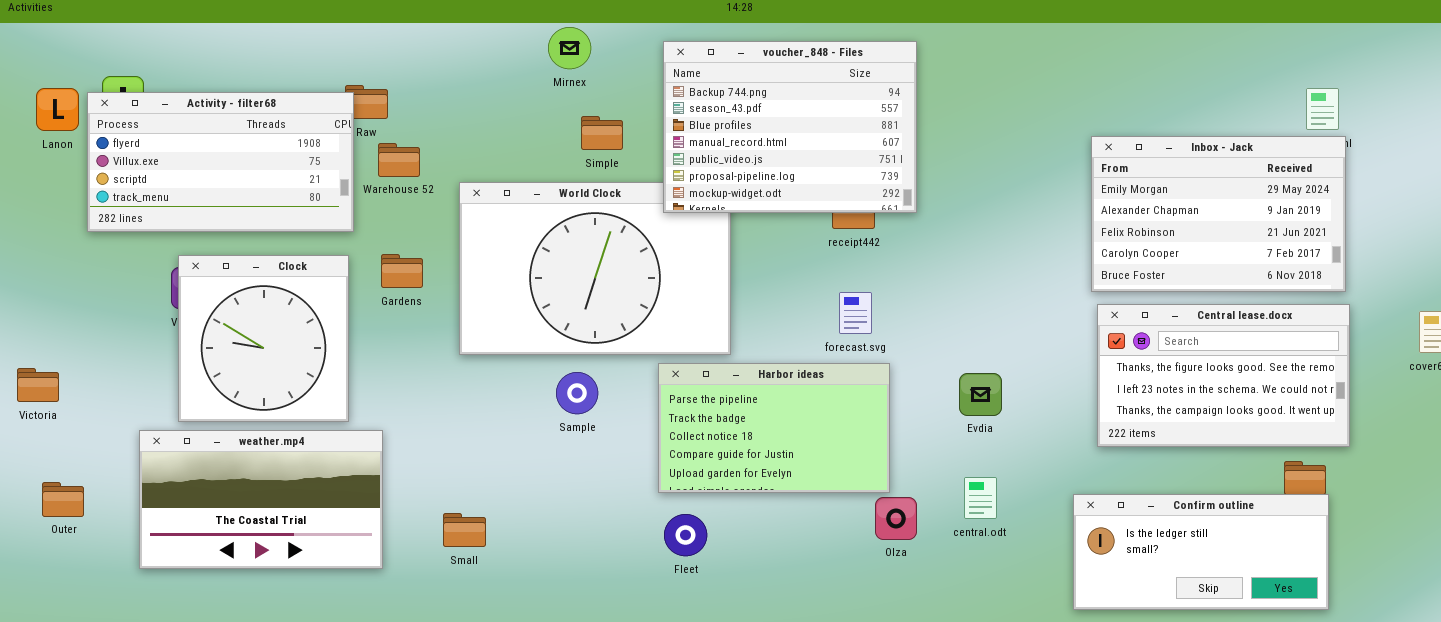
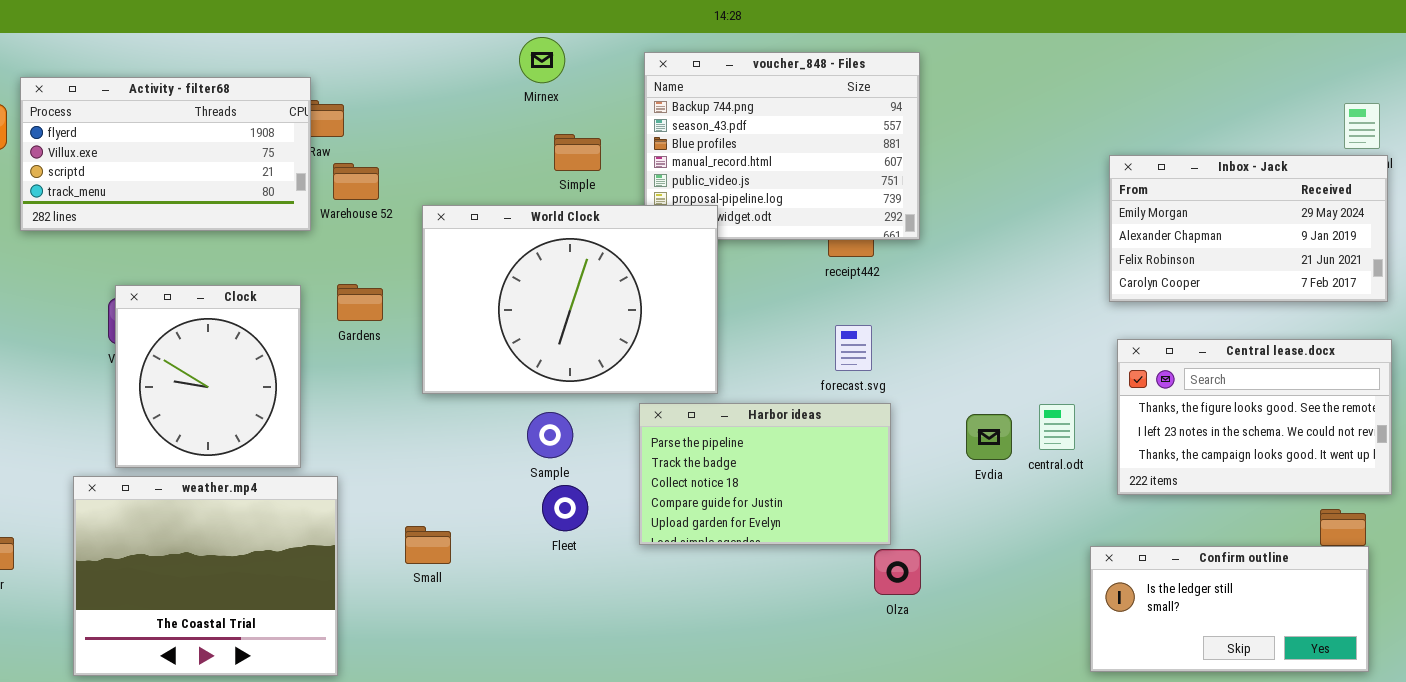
Activity - filter68: [87,92,354,232] -> [20,77,311,231], moved
Inbox - Jack: [1091,136,1346,292] -> [1109,155,1388,302], resized
World Clock: [459,182,731,355] -> [422,205,718,394], raised
weather.mp4: [139,430,383,569] -> [73,476,338,676], resized
central.odt: [964,477,997,519] -> [1039,404,1075,450], moved
Small: [443,513,486,547] -> [405,526,451,564], moved
Fleet: [664,514,707,556] -> [542,485,588,531], moved

